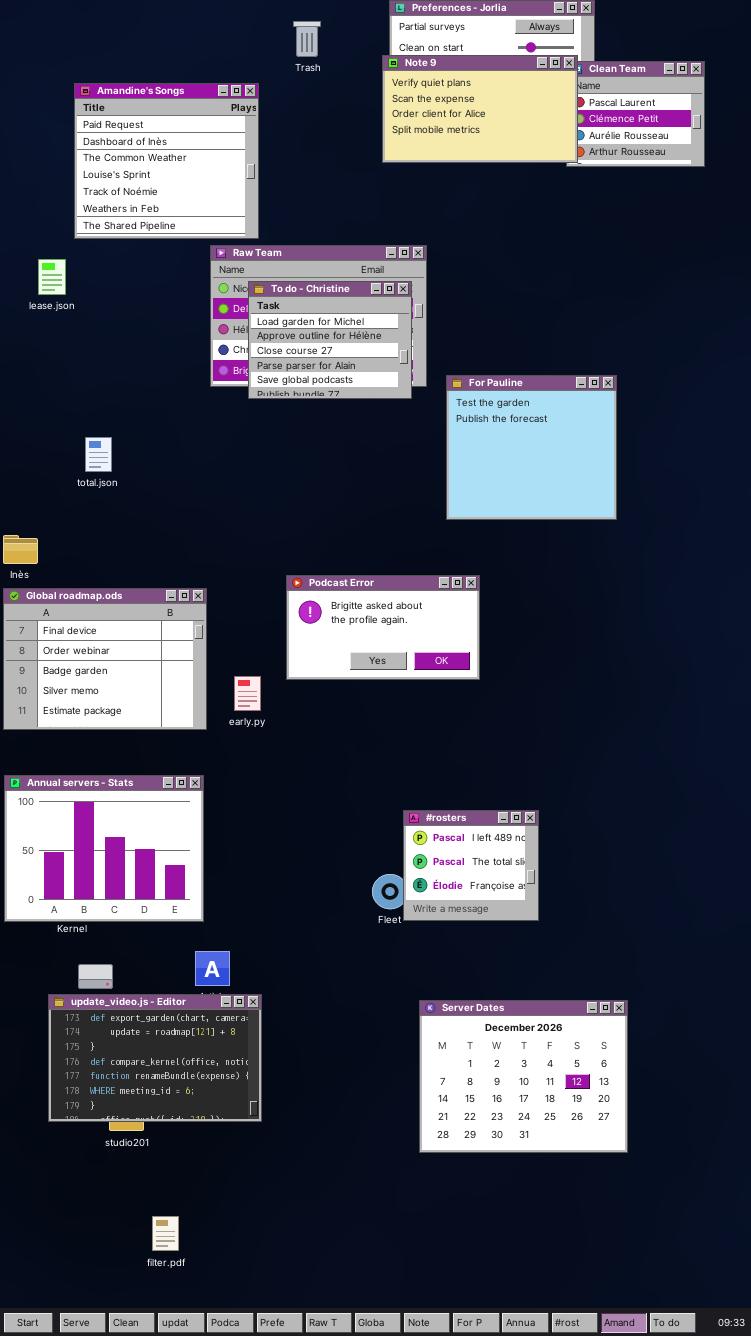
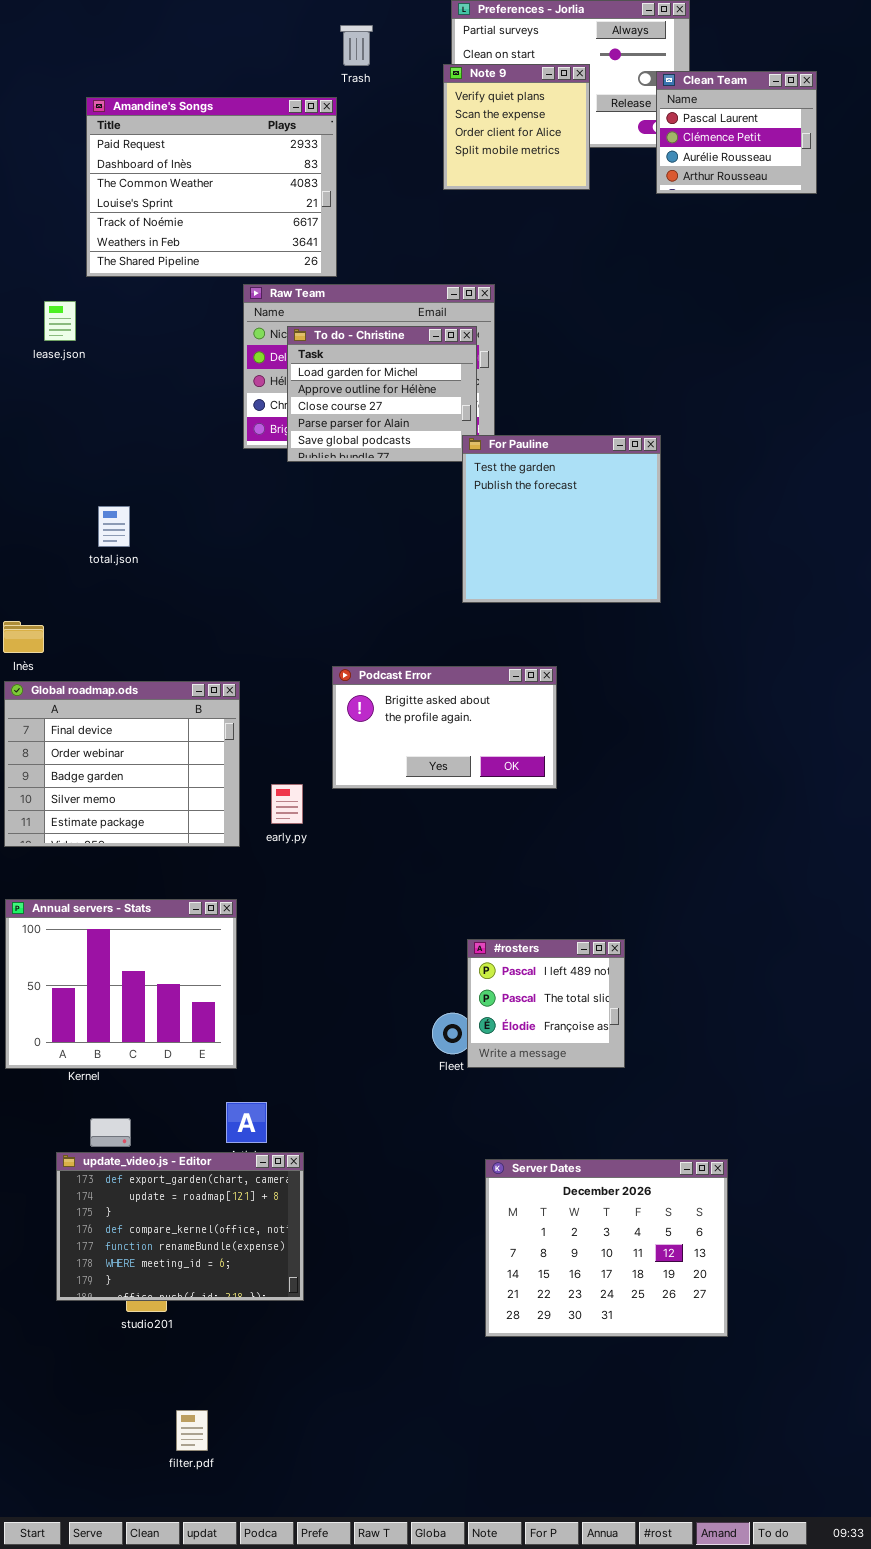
Note 9: [382,55,578,163] -> [443,64,590,190], resized
Amandine's Songs: [74,83,259,239] -> [86,97,337,277], resized
For Pauline: [446,375,617,520] -> [462,435,661,603], moved

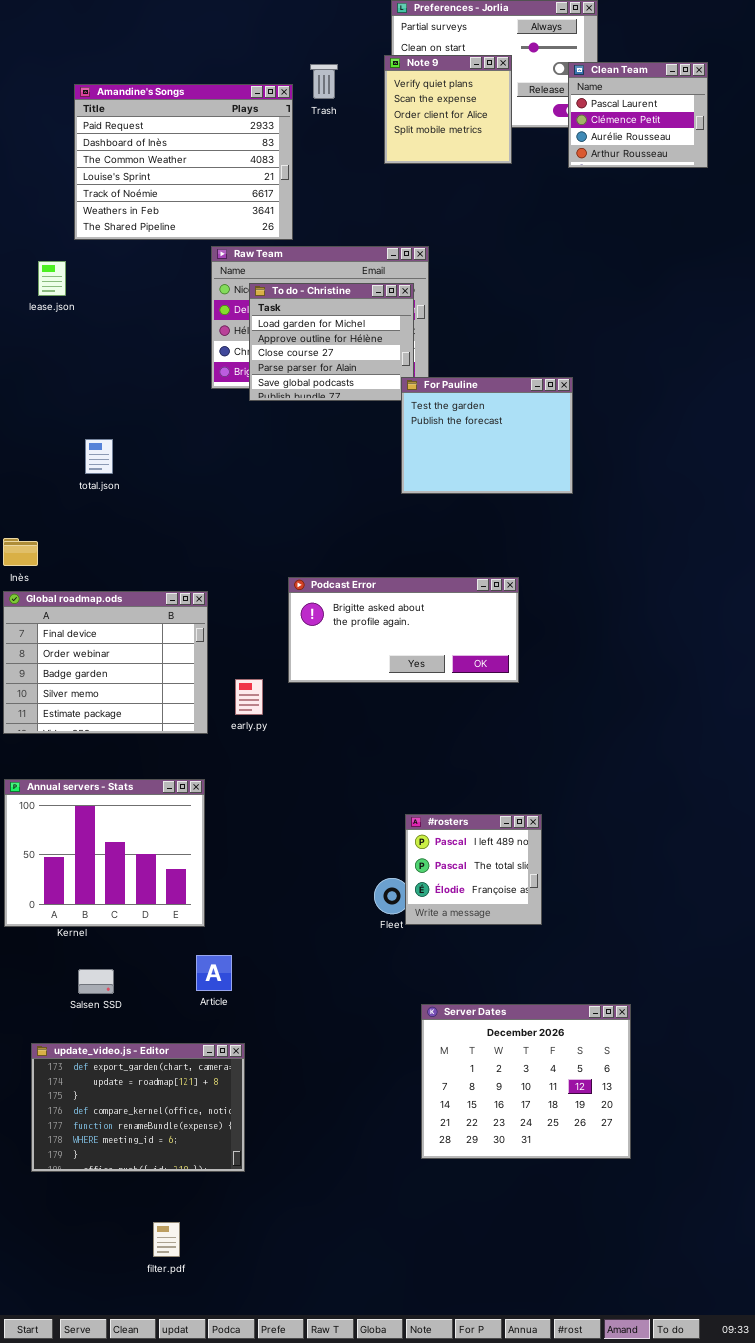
Trash: [340,25,373,66] -> [310,64,338,99], moved
For Pauline: [462,435,661,603] -> [401,377,573,494], resized
Podcast Error: [332,666,557,789] -> [288,577,519,683], resized
update_video.js - Editor: [56,1152,304,1301] -> [31,1043,245,1172], moved

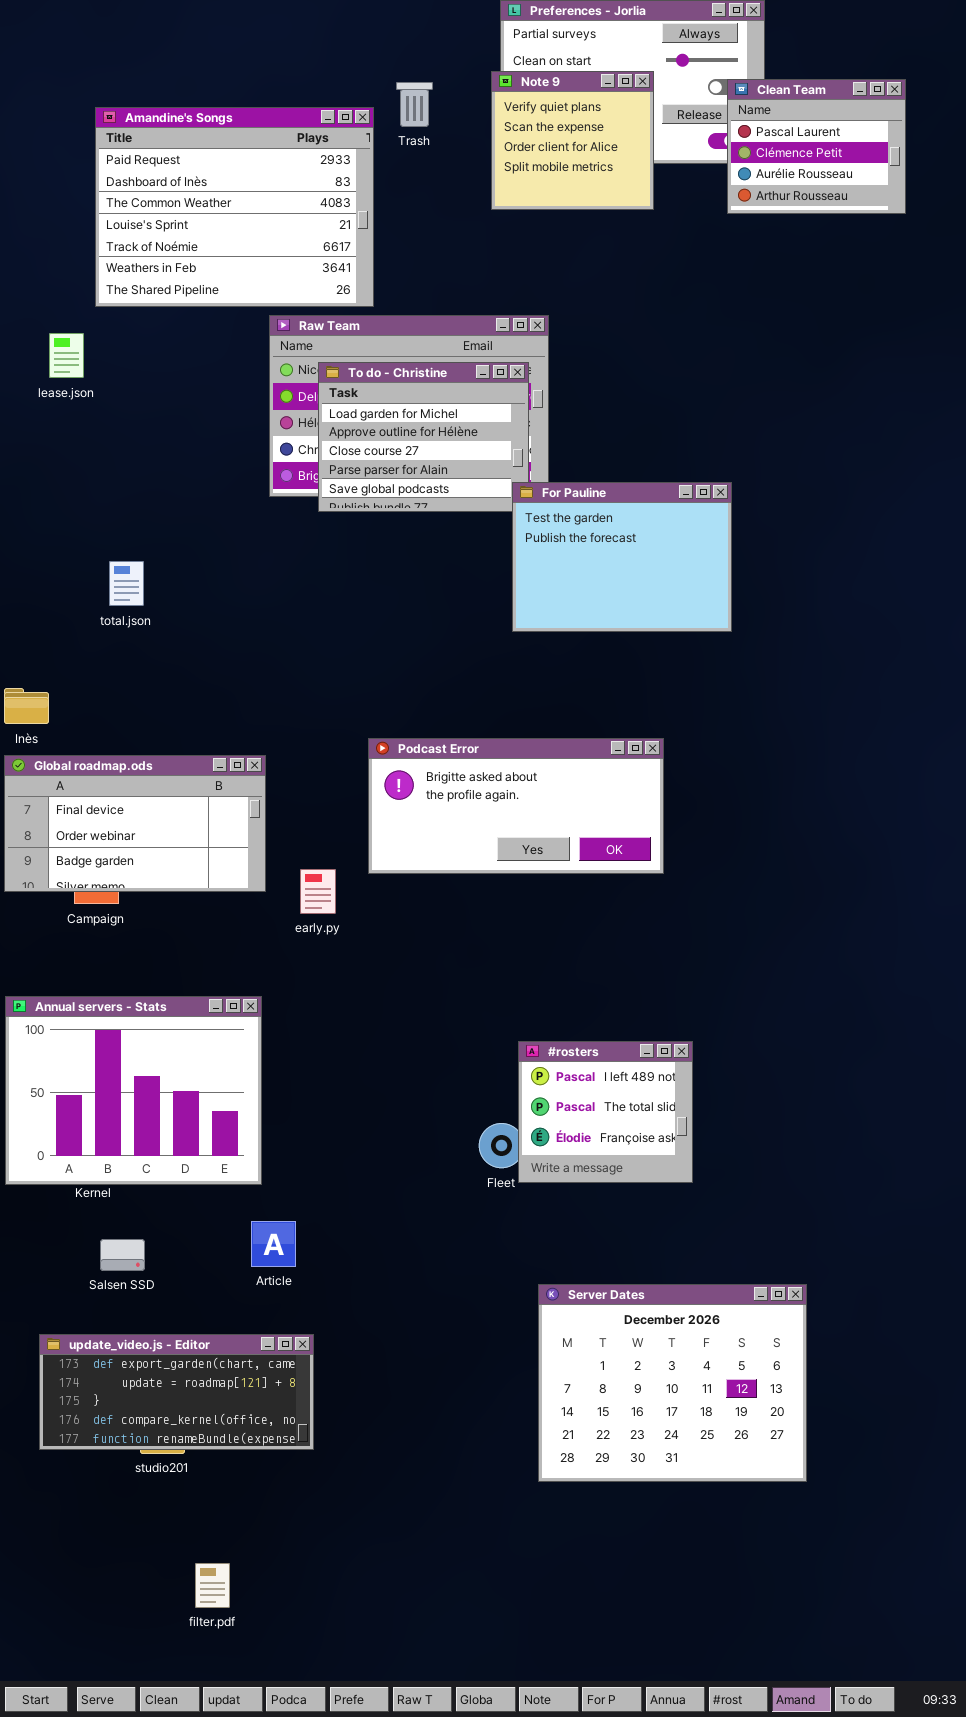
Global roadmap.ods: [3,591,208,734] -> [4,755,266,892], resized
update_video.js - Editor: [31,1043,245,1172] -> [39,1334,314,1450], resized

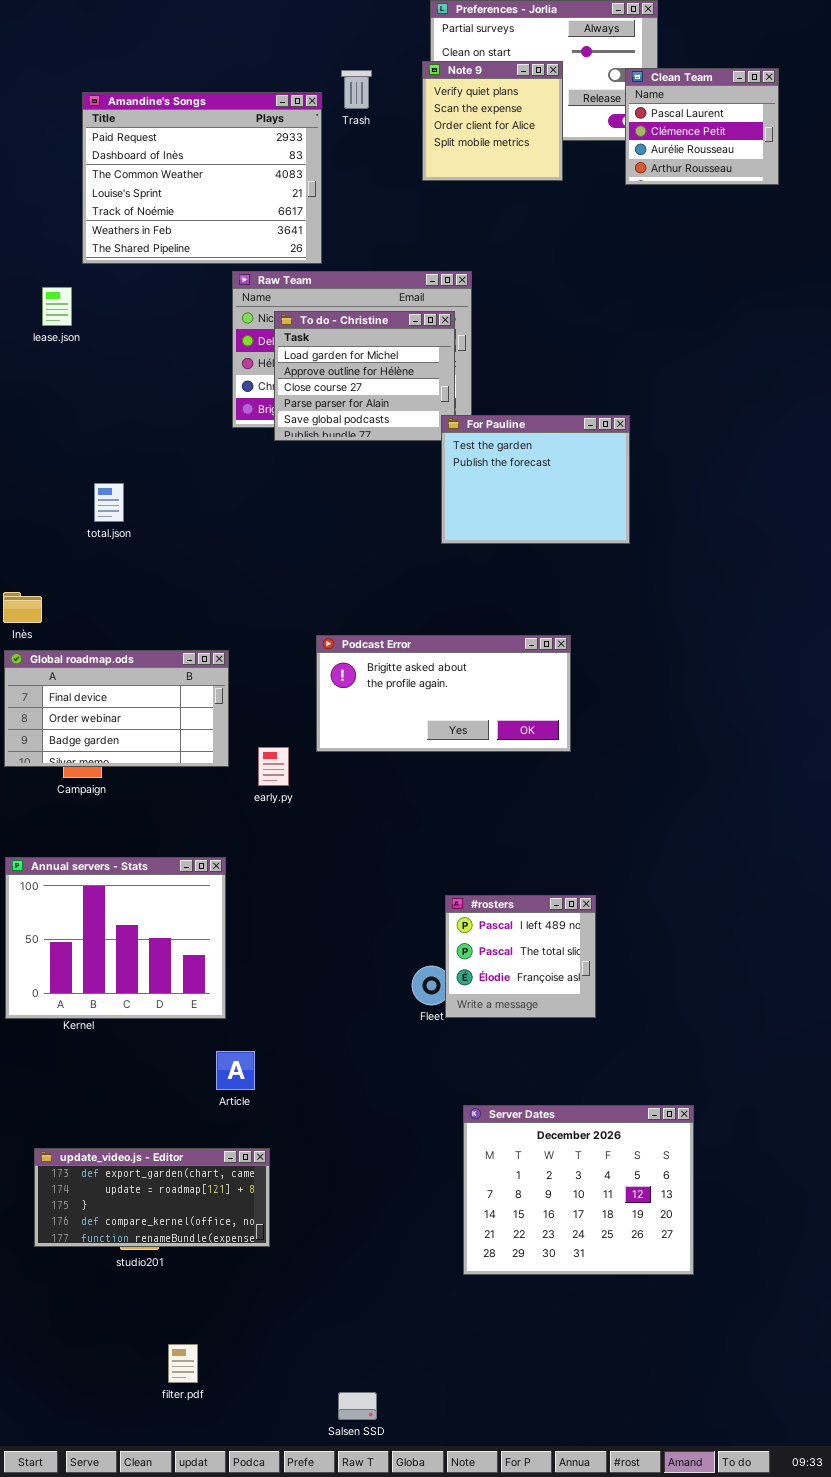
Salsen SSD: [100,1239,145,1271] -> [338,1392,377,1420], moved

